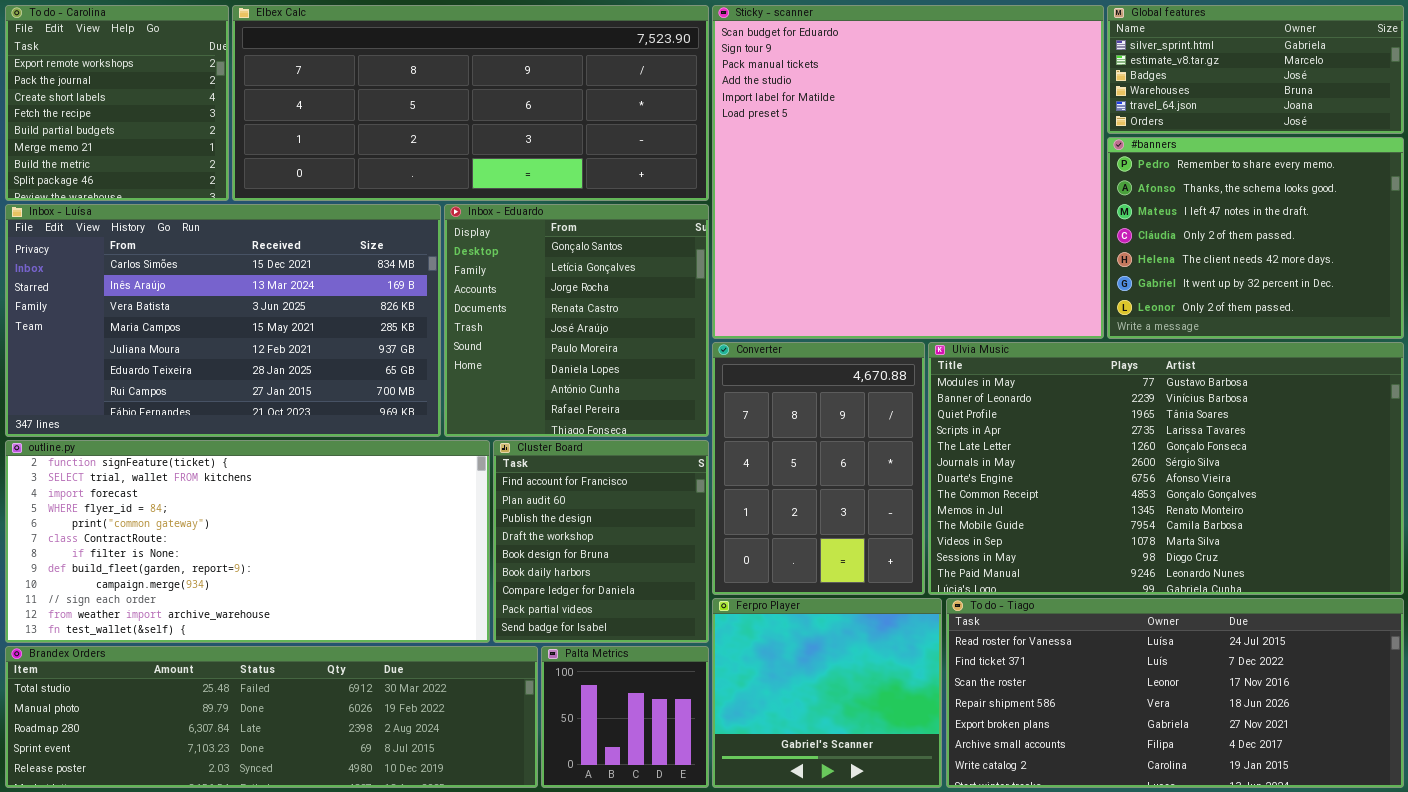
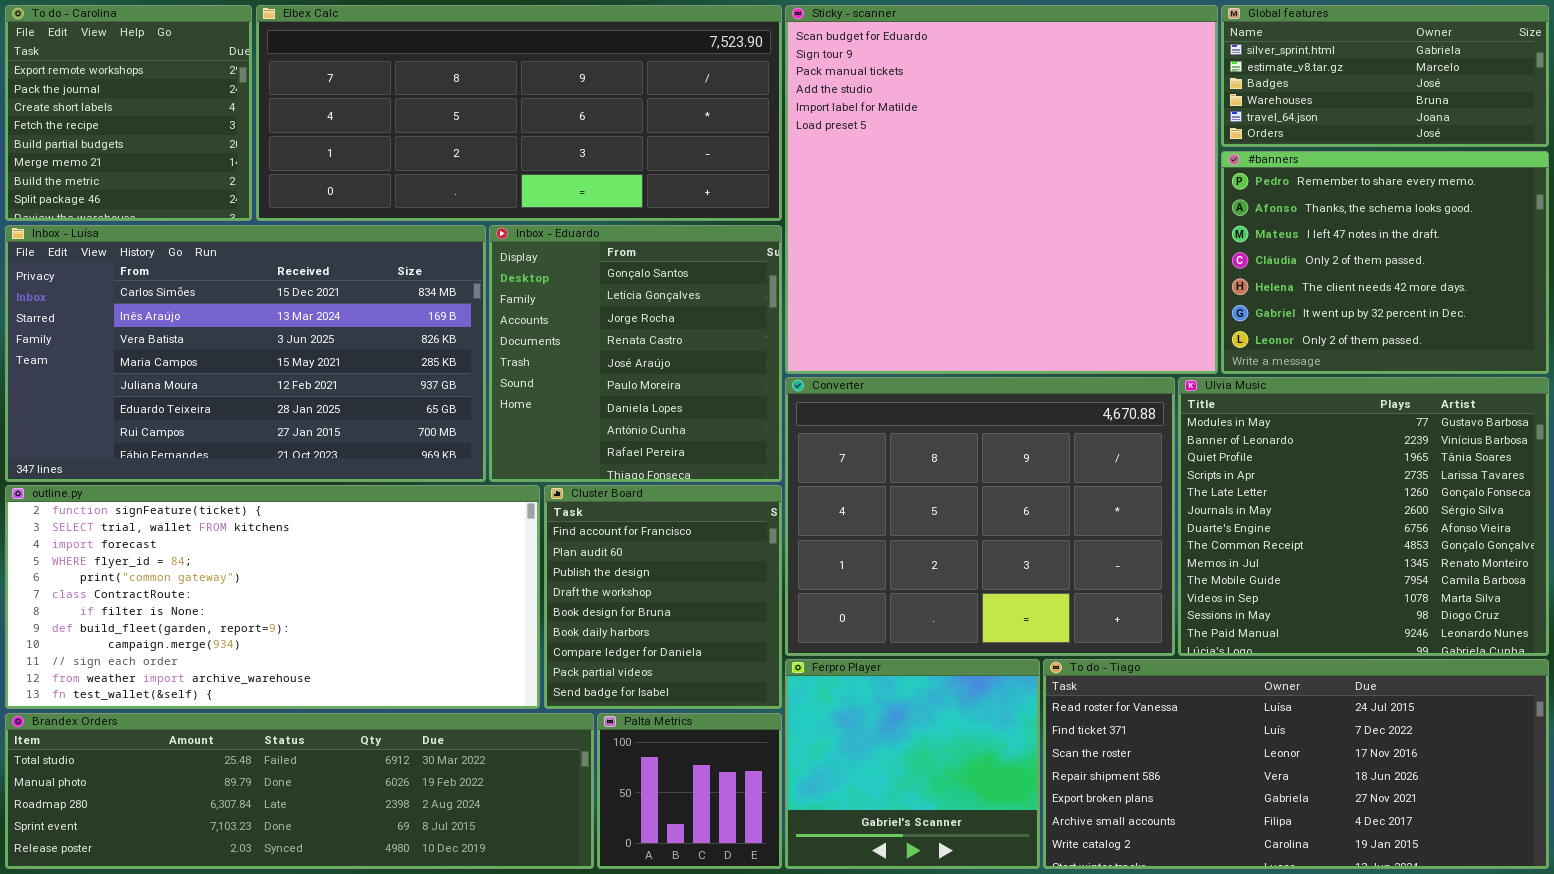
Converter: [712,342,925,595] -> [785,377,1175,656], resized
Ulvia Music: [928,342,1404,595] -> [1178,377,1549,656], resized

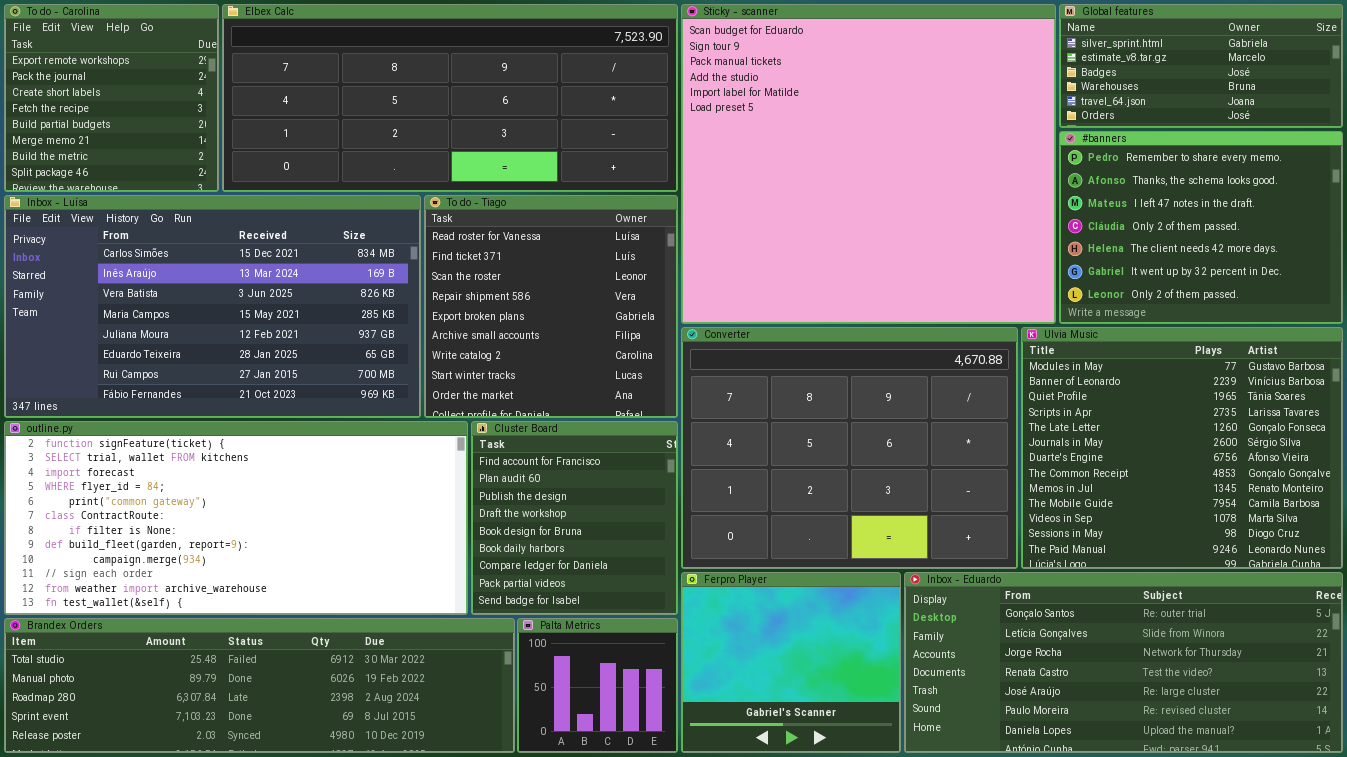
Inbox - Eduardo: [489,225,782,482] -> [904,572,1343,753], moved, resized
To do - Tiago: [1043,659,1549,869] -> [424,195,678,418], moved, resized

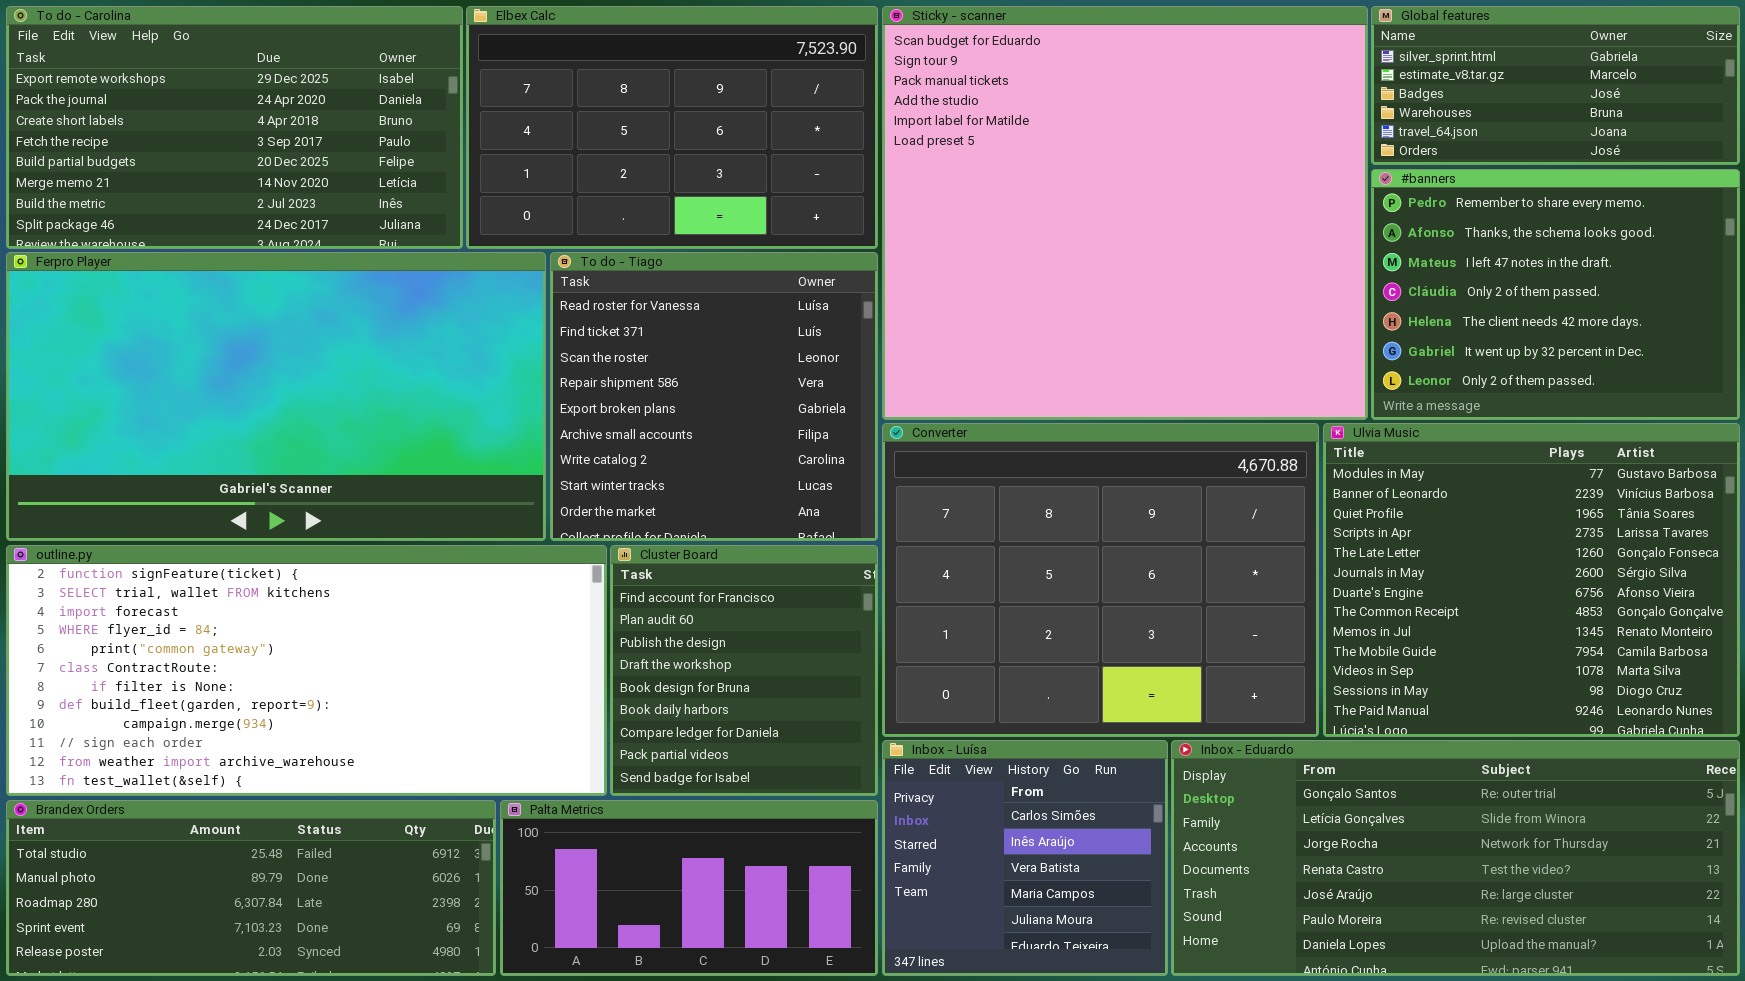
To do - Carolina: [4,4,219,192] -> [6,6,463,249], resized
Elbex Calc: [222,4,678,192] -> [466,6,878,249], resized
Inbox - Luísa: [4,195,421,418] -> [882,740,1168,976], moved, resized
Ferpro Player: [681,572,901,753] -> [6,252,546,541], moved, resized
Brandex Orders: [4,618,515,753] -> [6,800,496,976], resized
Palta Metrics: [517,618,678,753] -> [500,800,878,976], resized

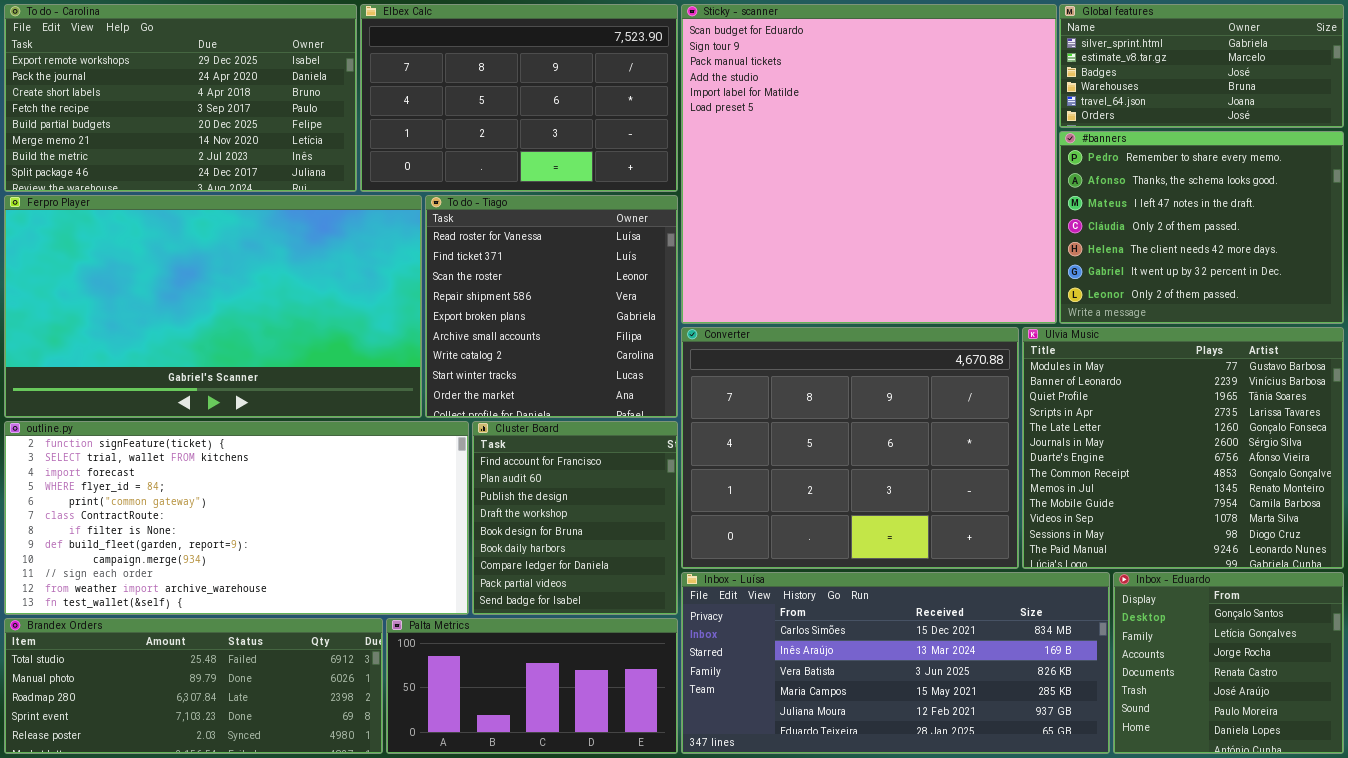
Inbox - Luísa: [882,740,1168,976] -> [681,572,1110,754], resized
Inbox - Eduardo: [1171,740,1740,976] -> [1113,572,1344,754], resized

